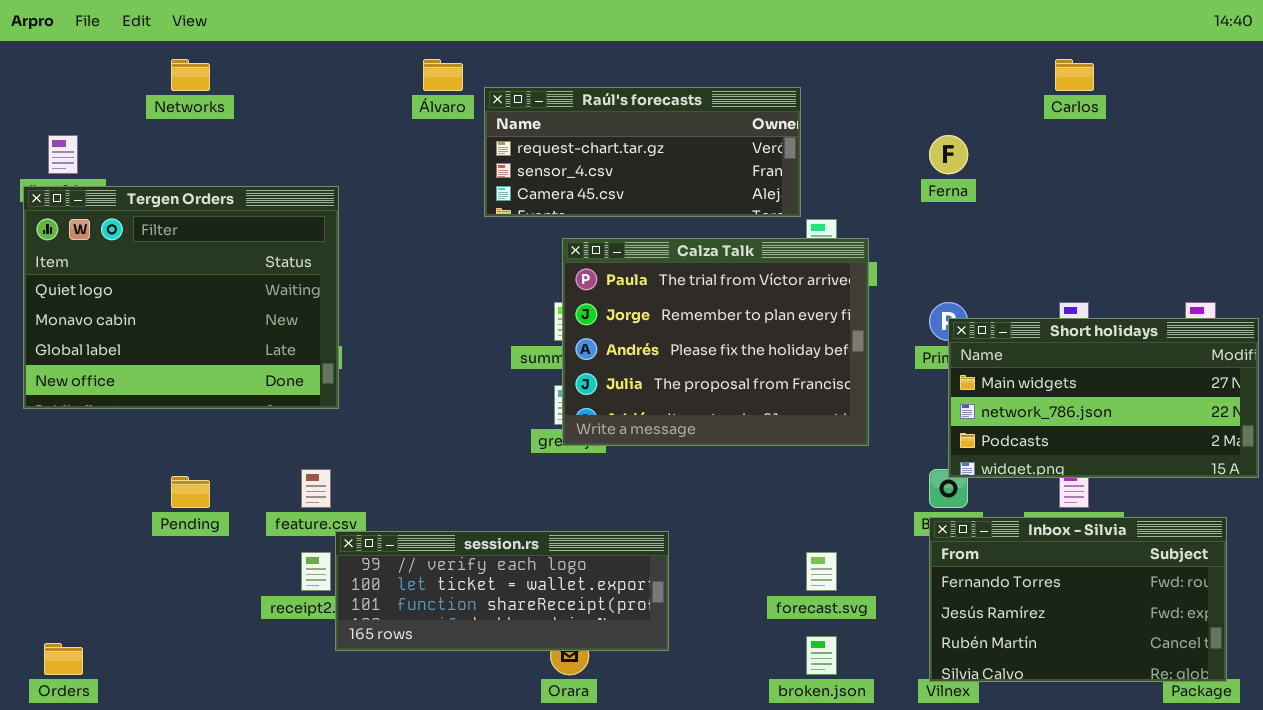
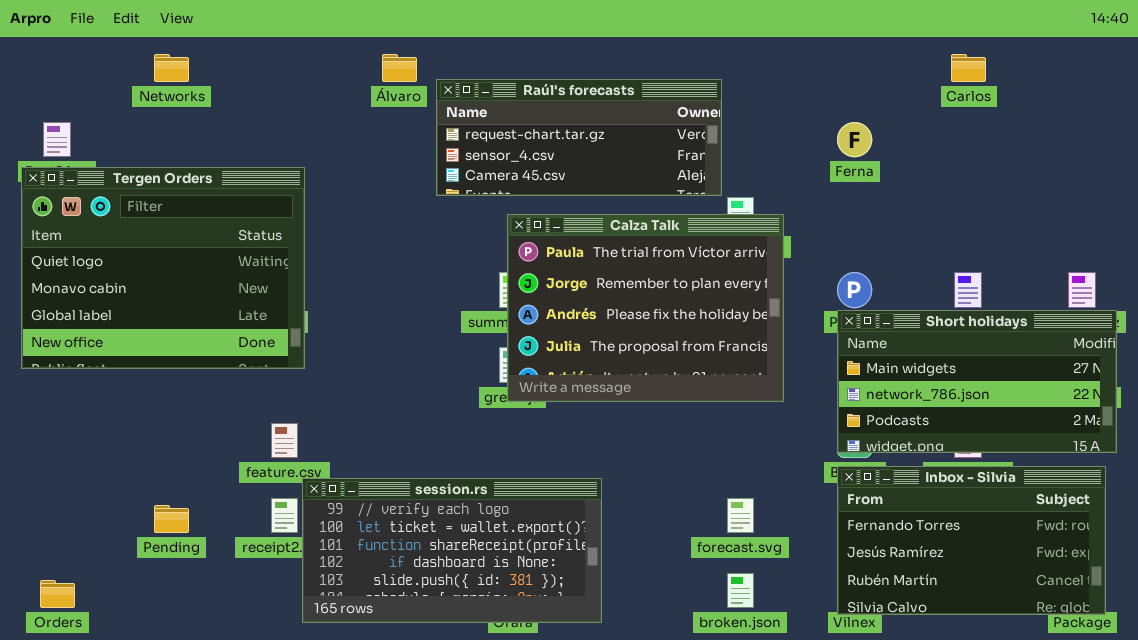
Short holidays: [948,318,1259,478] -> [837,310,1117,453], moved
Pending: [171,476,210,508] -> [154,505,189,533], moved
session.rs: [335,531,669,651] -> [302,478,602,623], resized

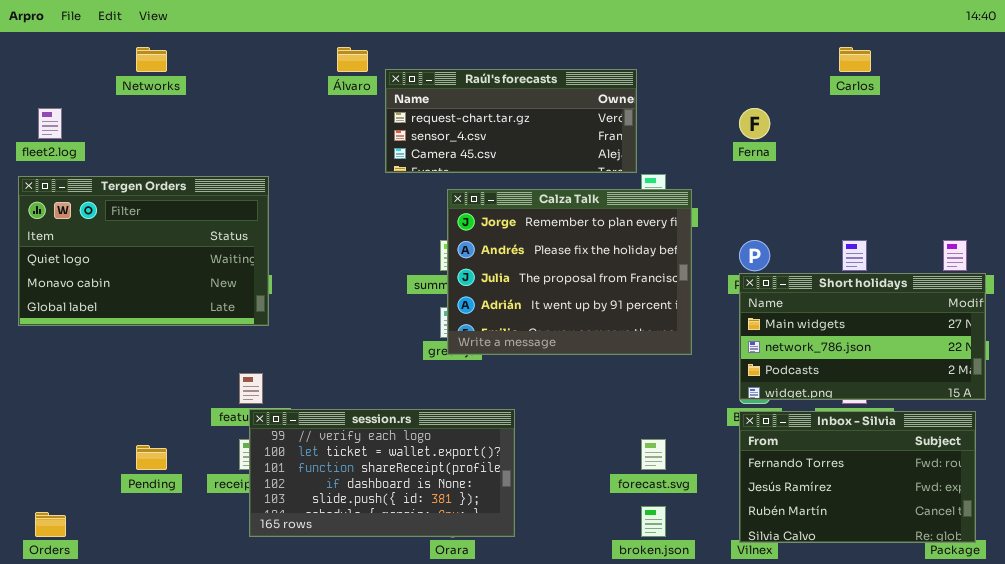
Tergen Orders: [21,167,305,369] -> [18,176,269,326], resized
Calza Talk: [507,214,784,402] -> [447,189,692,355], scrolled down 1 row
session.rs: [302,478,602,623] -> [249,409,515,537], moved

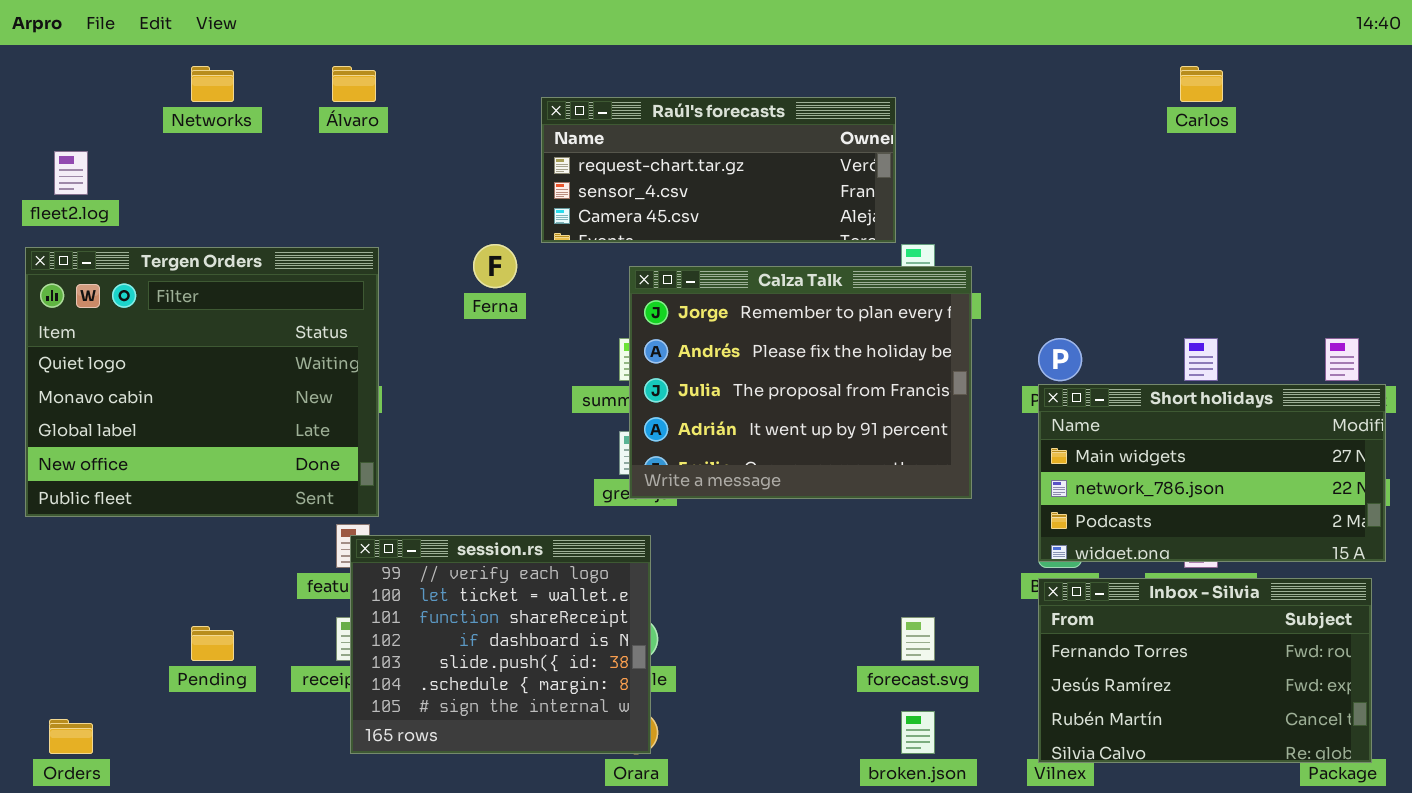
Álvaro: [337,47,368,72] -> [332,66,376,102], moved
Ferna: [739,108,770,139] -> [473,244,517,288], moved
Tergen Orders: [18,176,269,326] -> [25,247,379,517], resized
session.rs: [249,409,515,537] -> [350,535,651,754], resized

